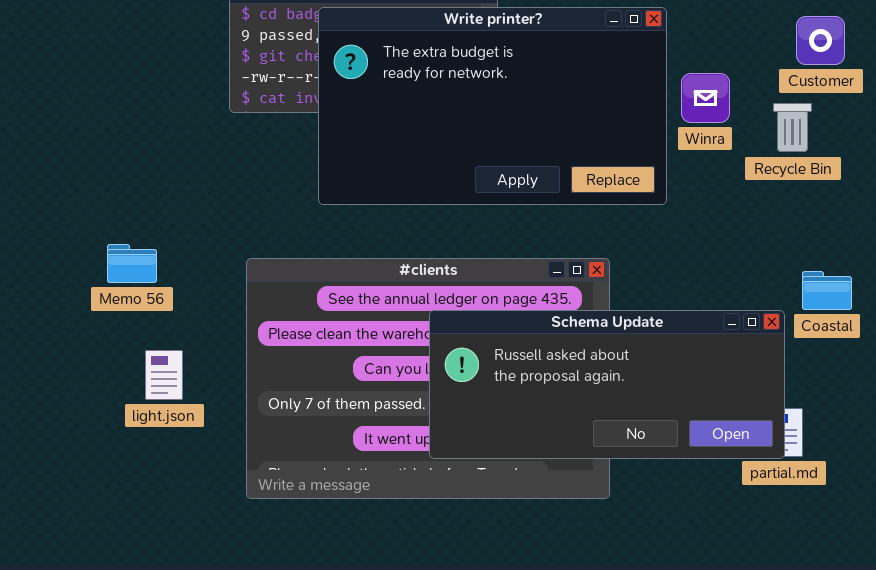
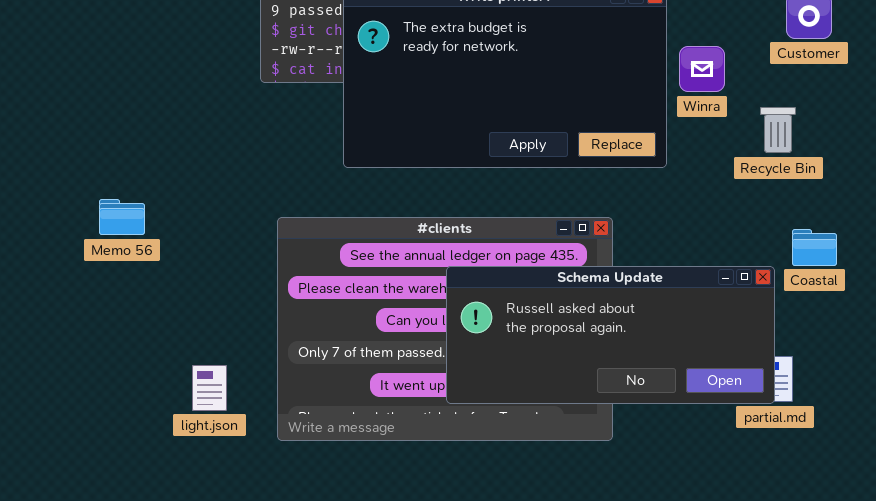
Recycle Bin: [773,103,812,152] -> [760,107,796,153], moved
Memo 56: [107,244,157,283] -> [99,199,145,235], moved
light.json: [145,350,183,400] -> [192,365,227,411], moved

